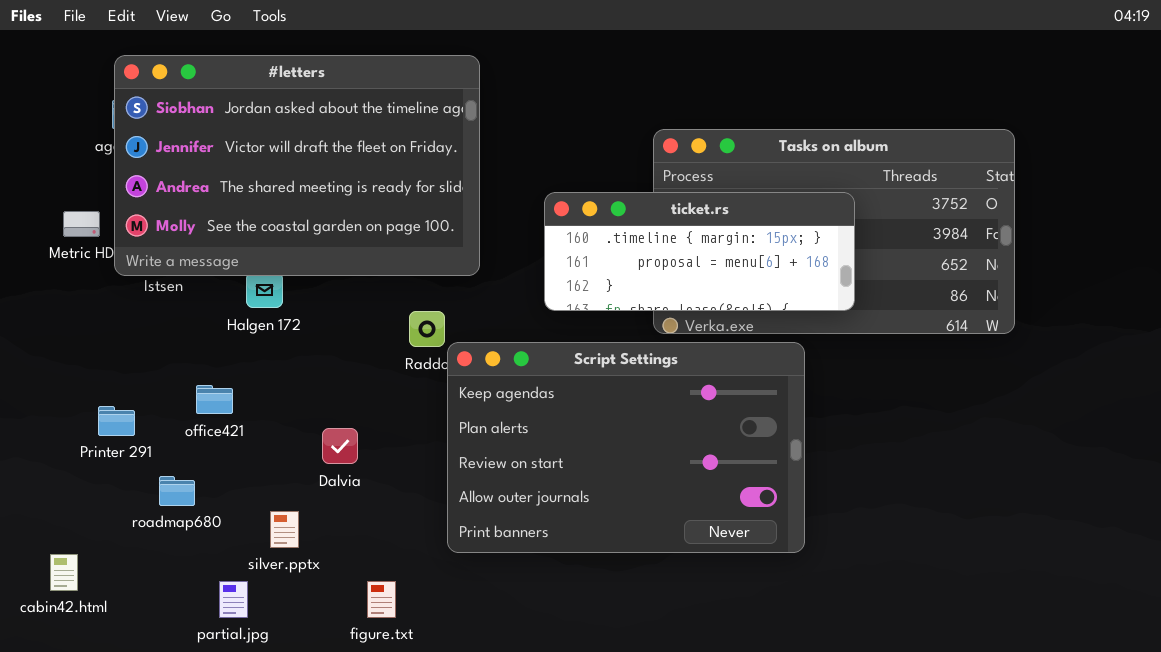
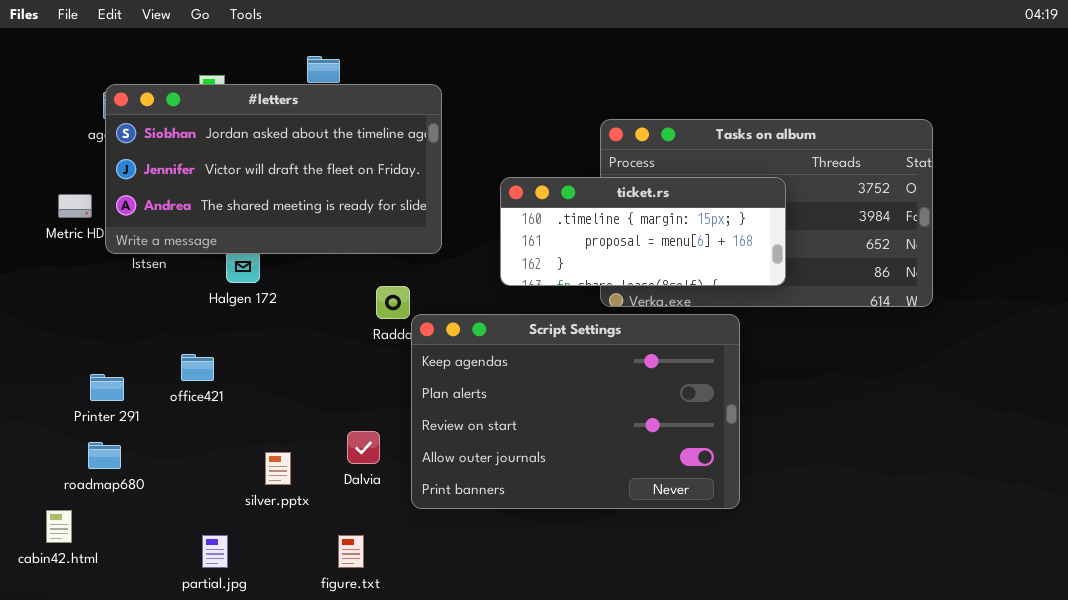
#letters: [114,55,480,276] -> [105,84,442,254], resized
Dalvia: [322,428,358,464] -> [347,431,380,464], moved
roadmap680: [159,476,195,506] -> [88,442,121,469], moved
silver.pptx: [270,511,299,548] -> [265,452,291,485], moved

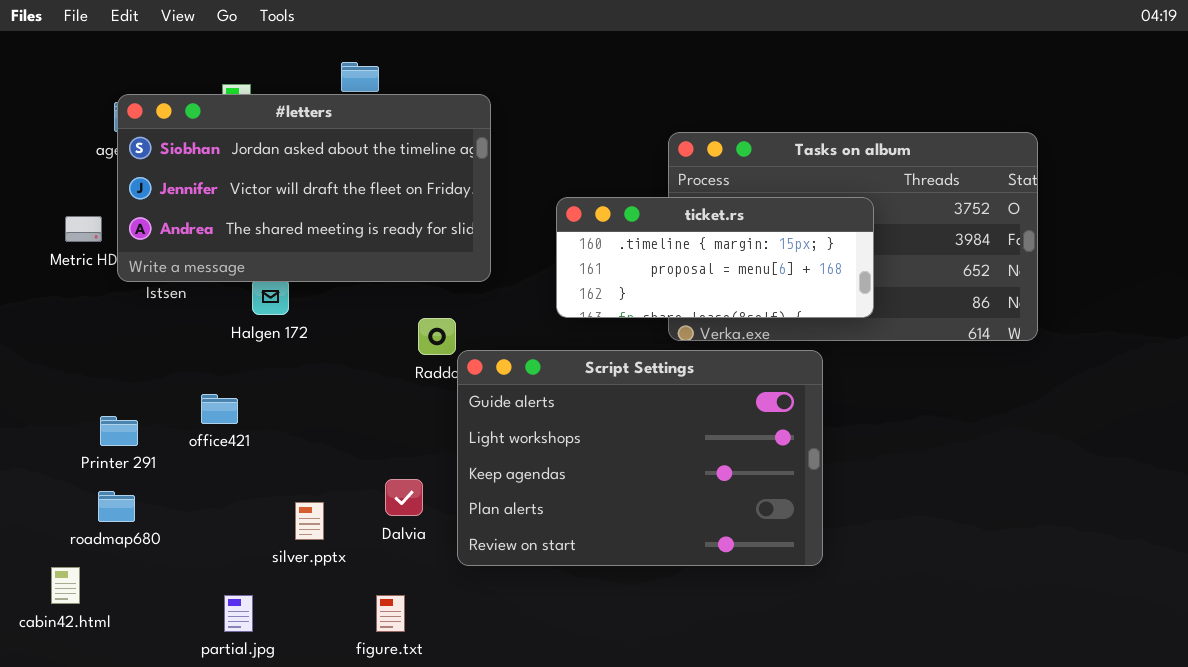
Script Settings: [411,314,740,509] -> [457,350,823,566], scrolled up 2 rows

